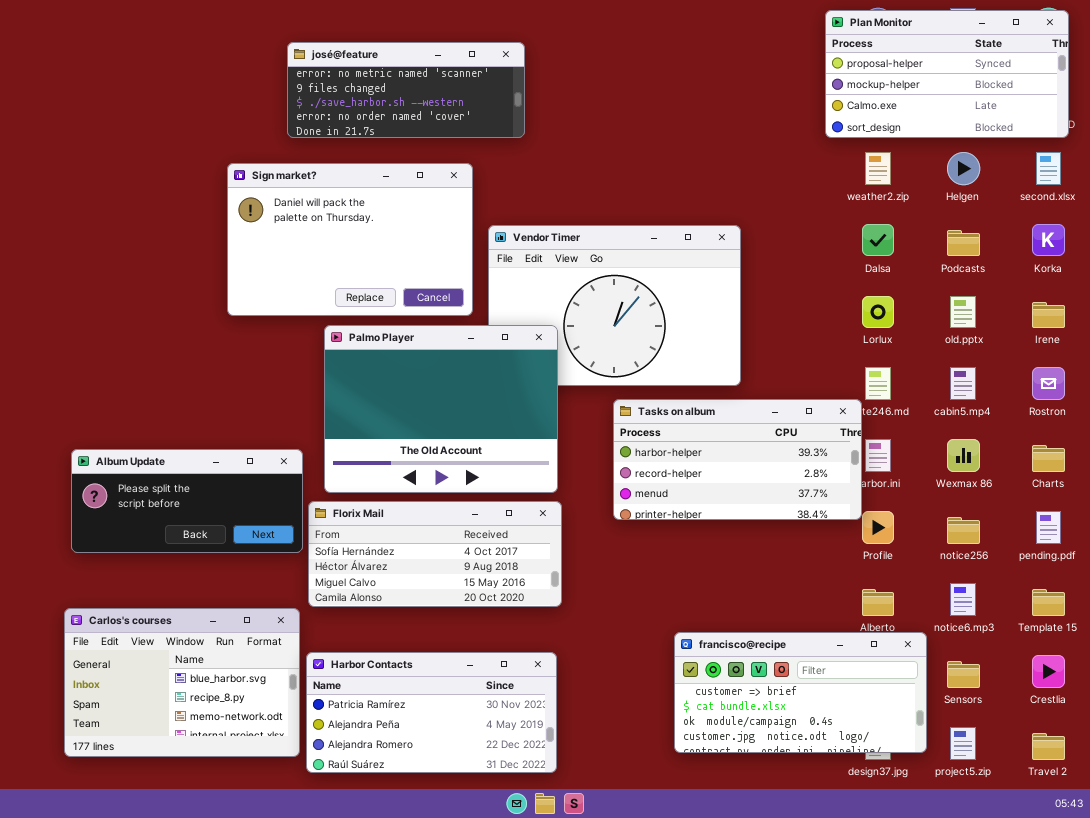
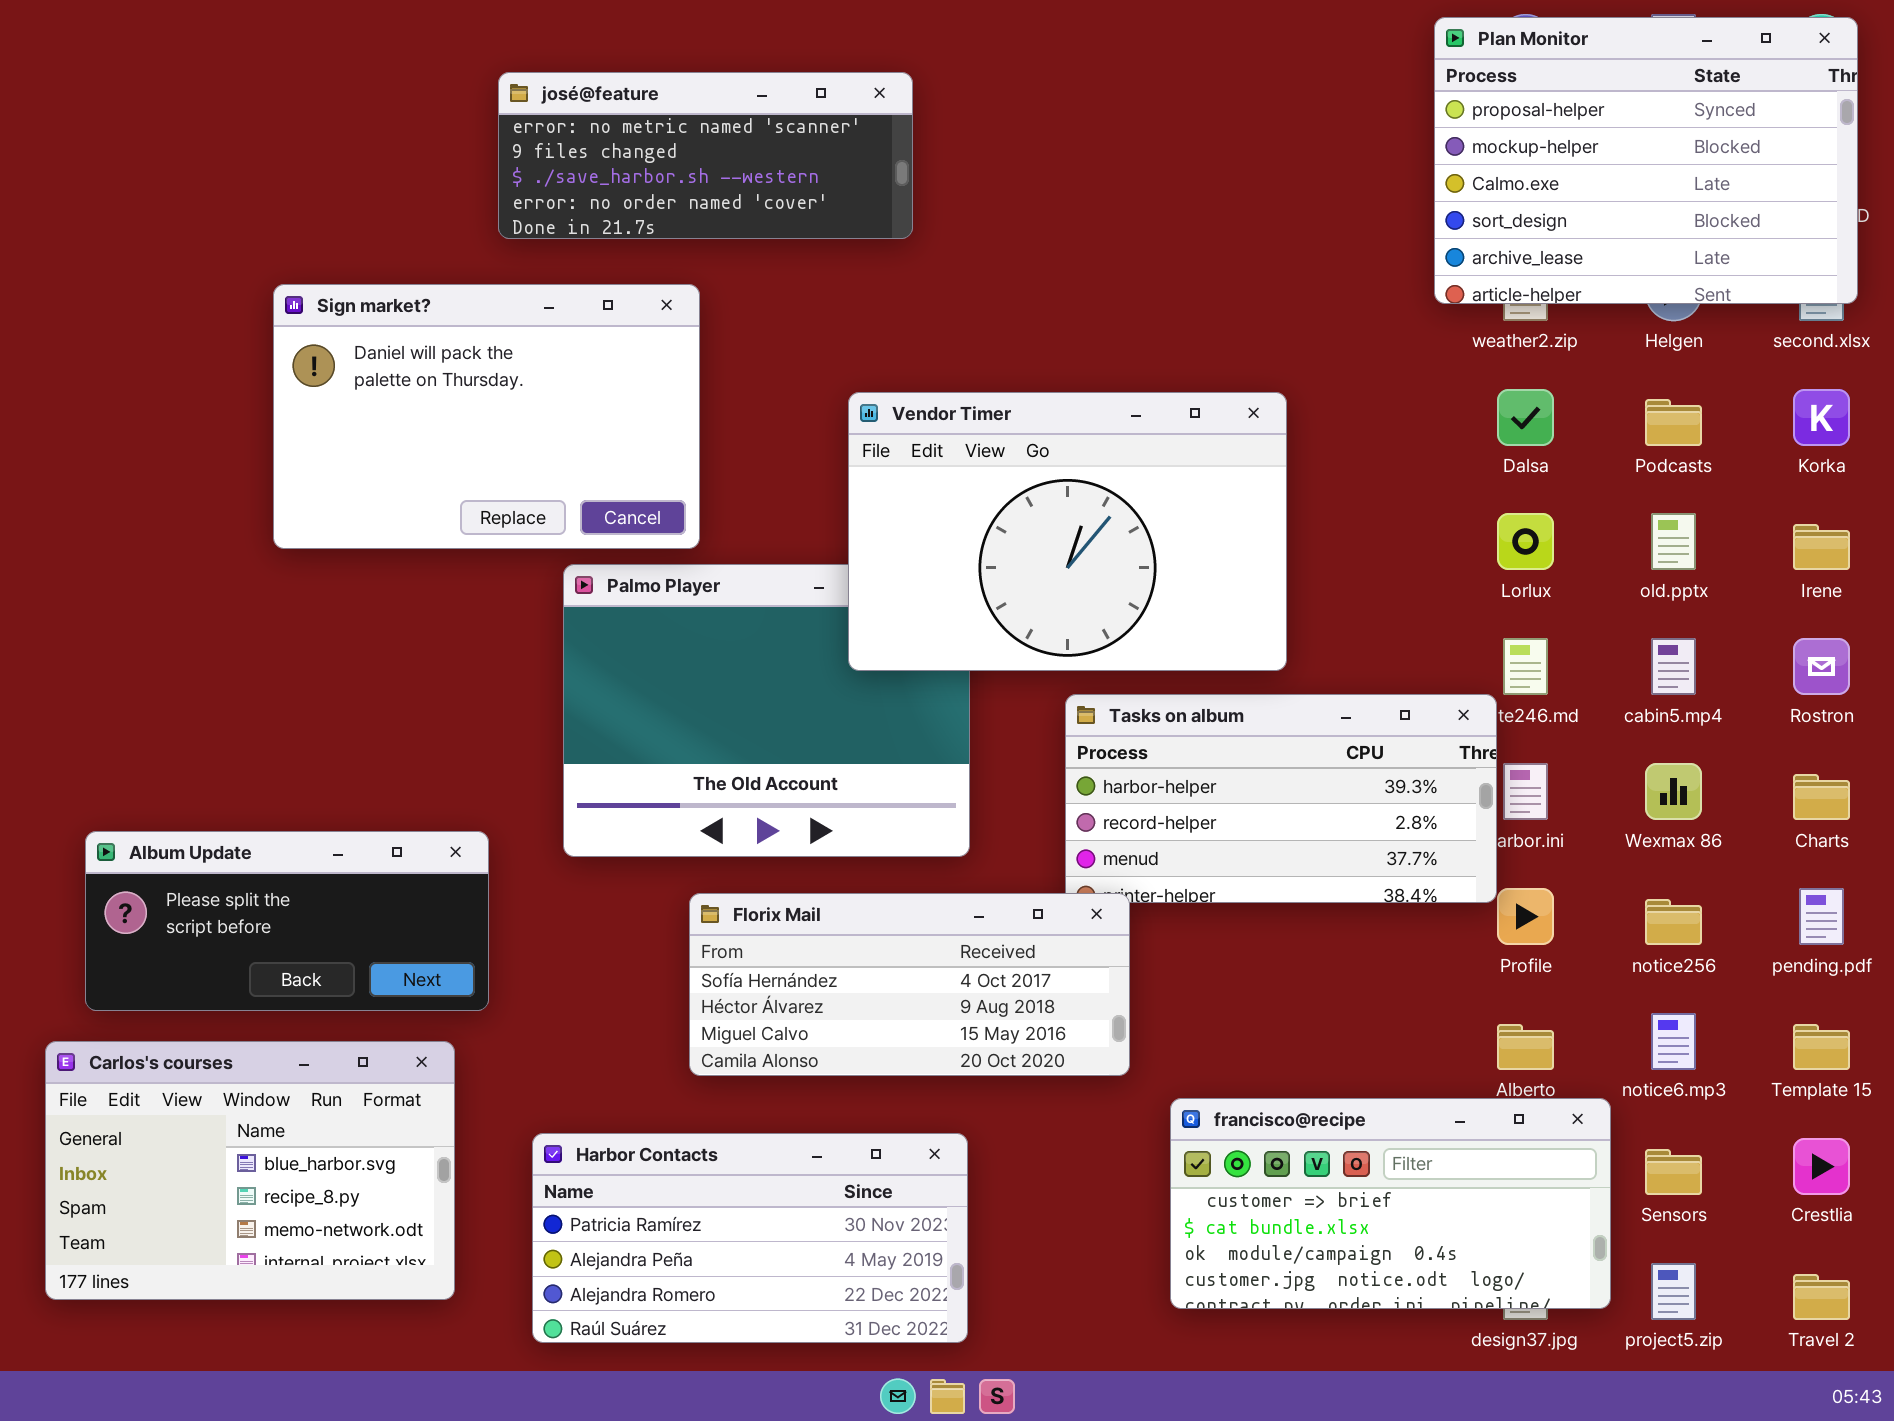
Plan Monitor: [825,10,1069,138] -> [1434,17,1858,304], resized
Sign market?: [227,163,473,316] -> [273,284,700,549], moved
Vendor Timer: [488,225,741,386] -> [848,392,1287,671], raised
Album Update: [71,449,303,553] -> [85,831,489,1011], moved
Florix Mail: [308,501,562,607] -> [689,893,1130,1076], moved
Carlos's courses: [64,608,300,757] -> [45,1041,455,1300], moved

